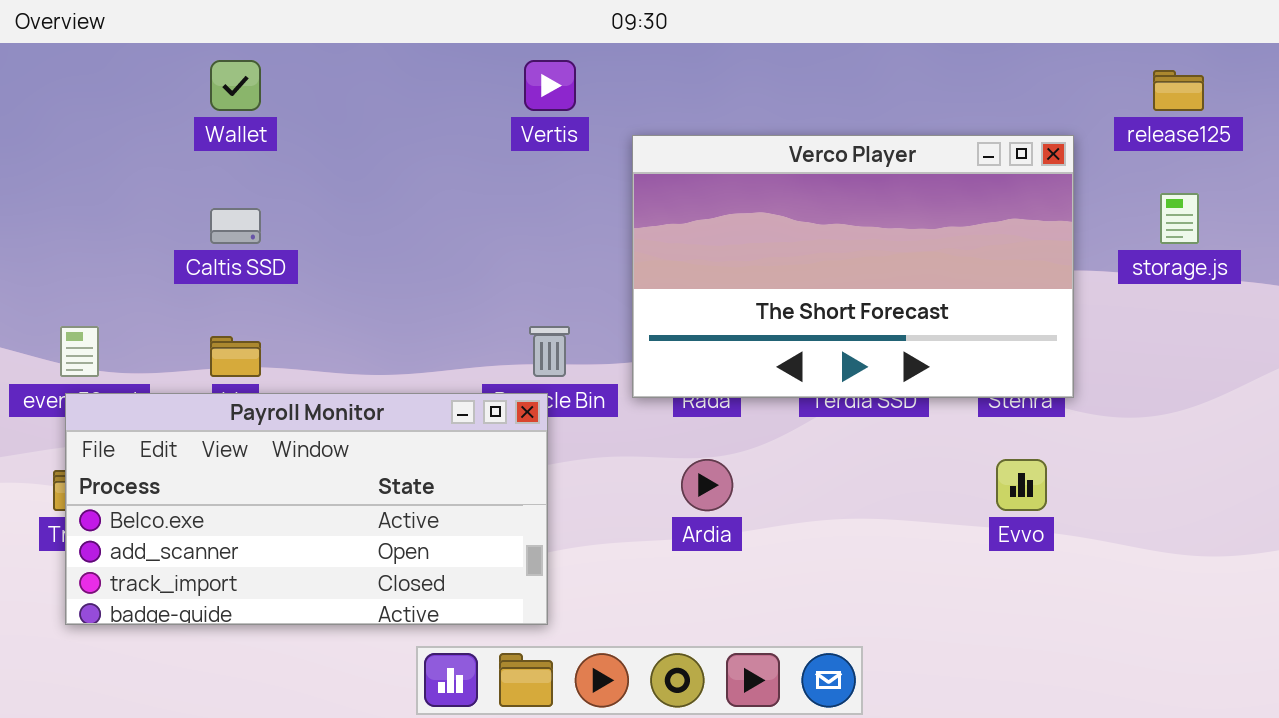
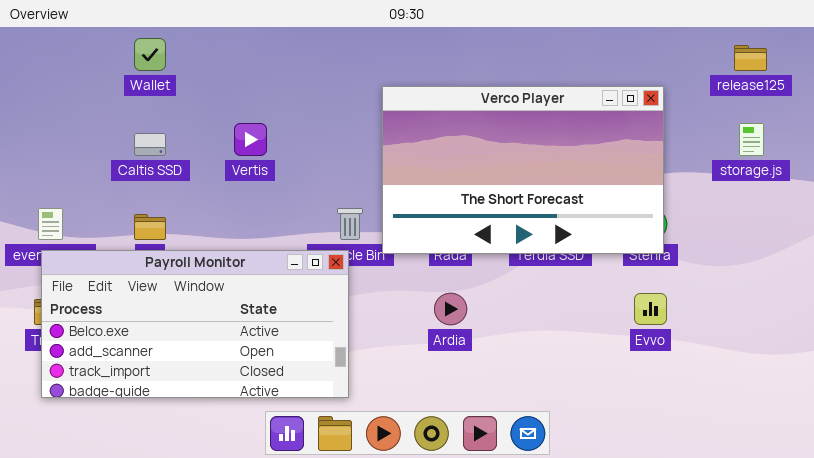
Vertis: [524,60,576,111] -> [234,123,267,156], moved
Verco Player: [632,135,1074,398] -> [382,86,664,254], moved

